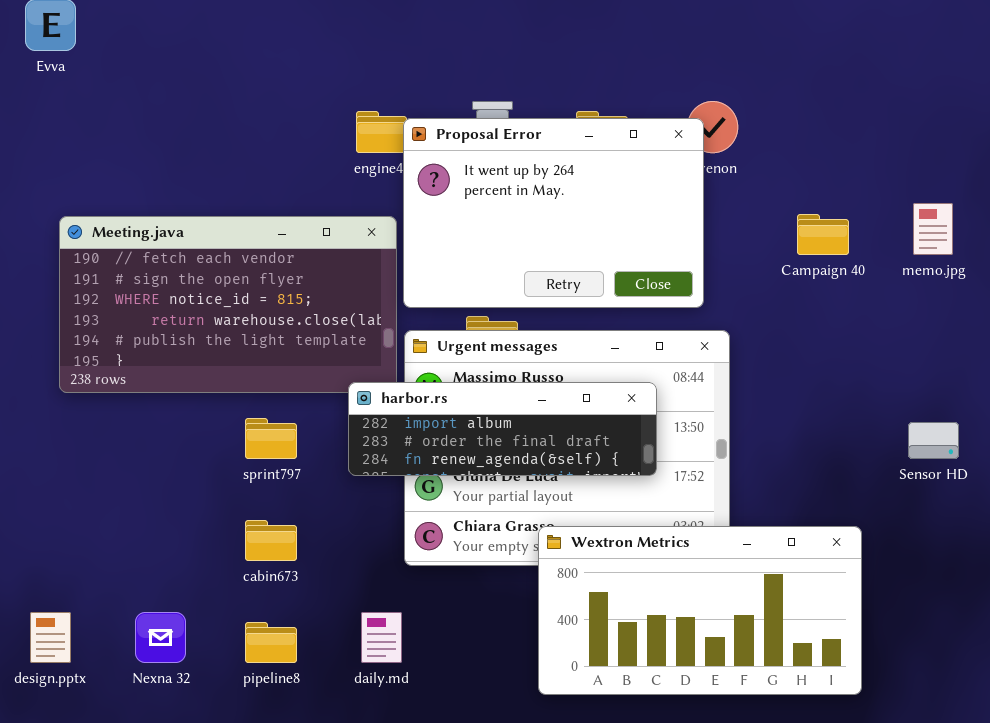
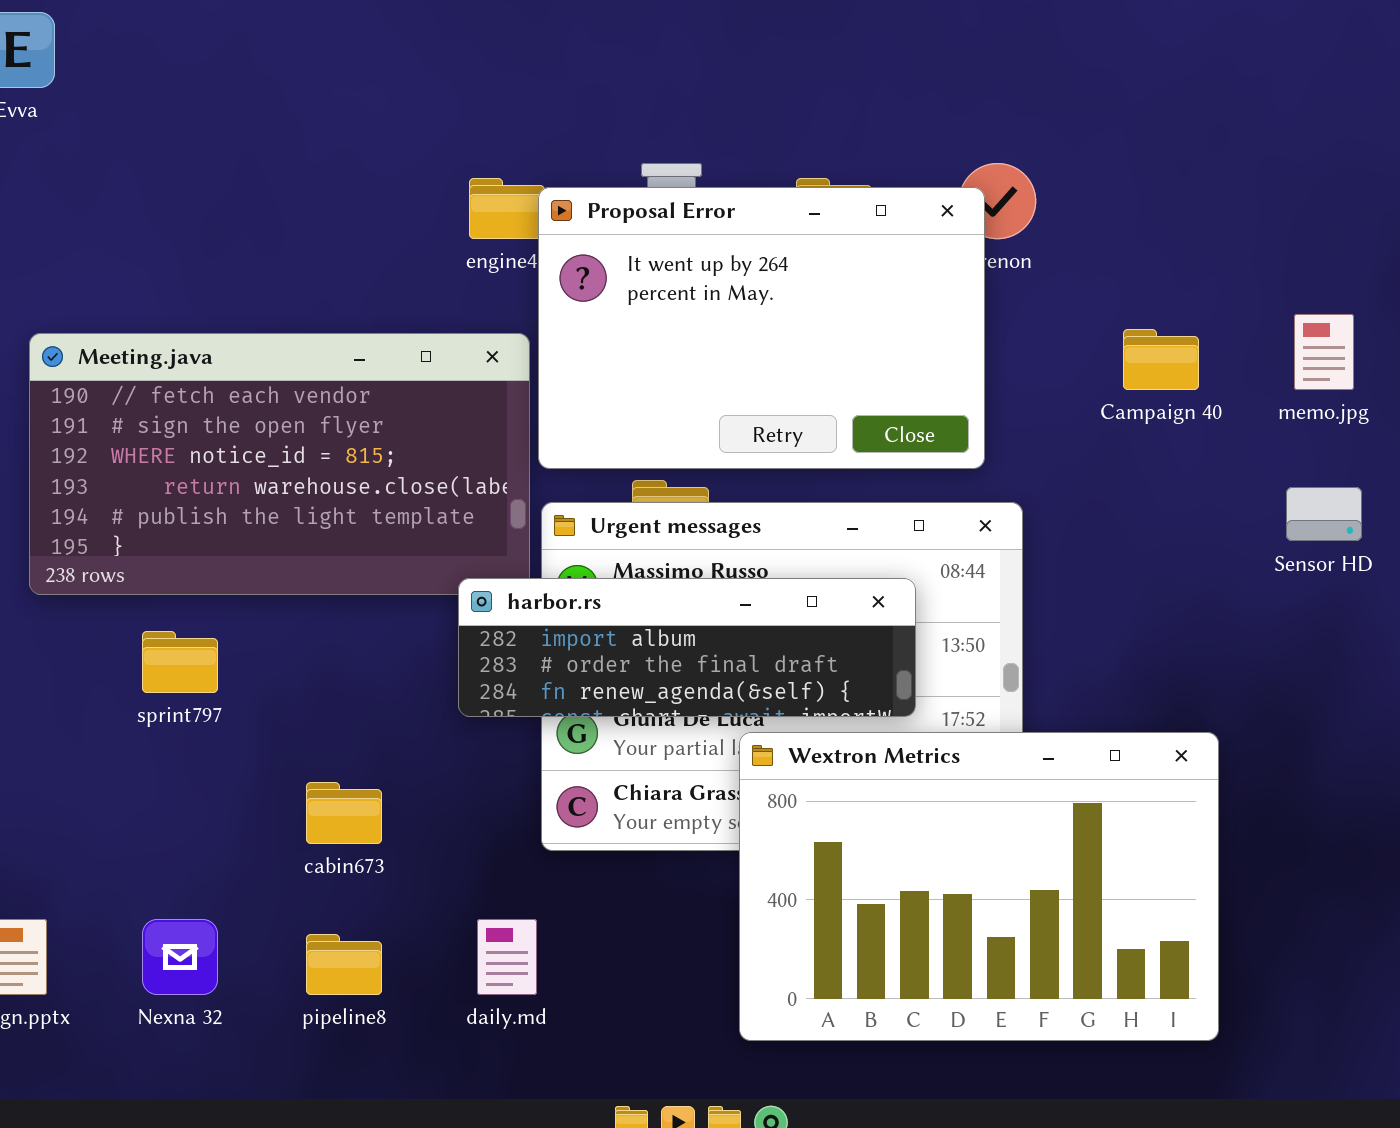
sprint797: [245,418,297,459] -> [142,631,218,693], moved
Sensor HD: [908,422,959,459] -> [1286,487,1362,541], moved
Wextron Metrics: [538,526,862,695] -> [739,732,1219,1041], resized

